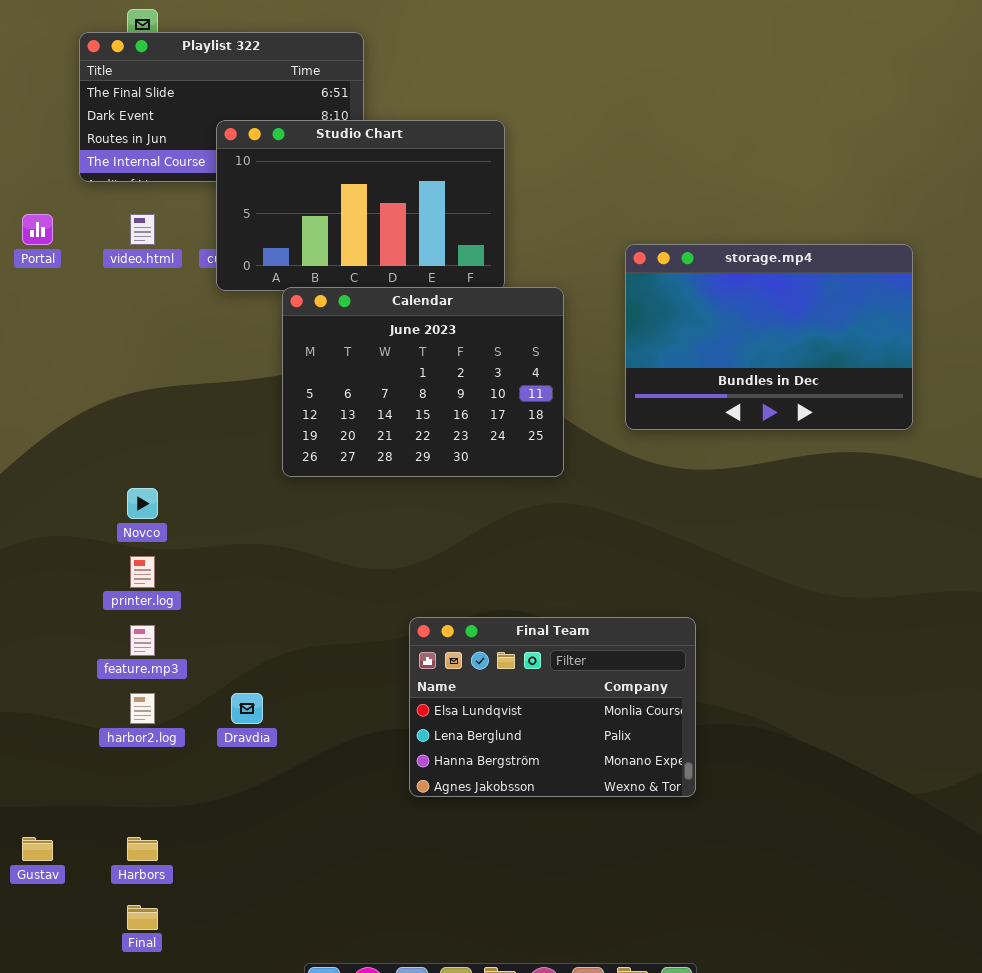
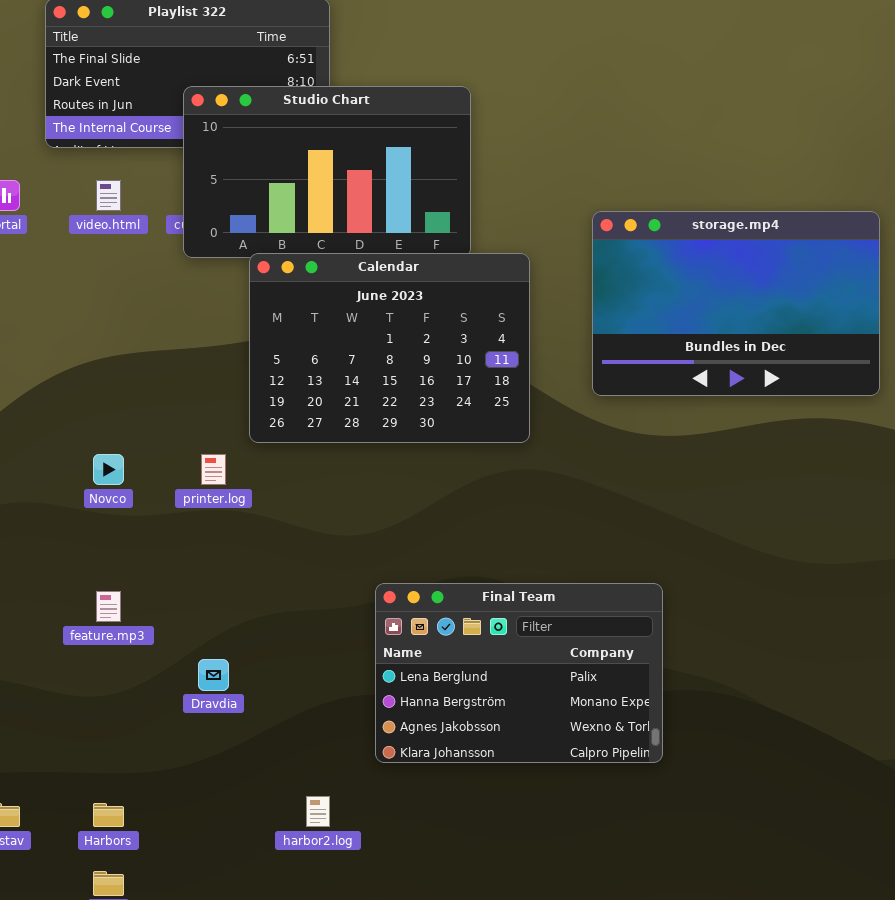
printer.log: [130,556,155,588] -> [201,454,226,485], moved
Final Team: [409,617,696,797] -> [375,583,663,763], scrolled down 1 row
harbor2.log: [130,693,155,724] -> [306,796,330,827], moved

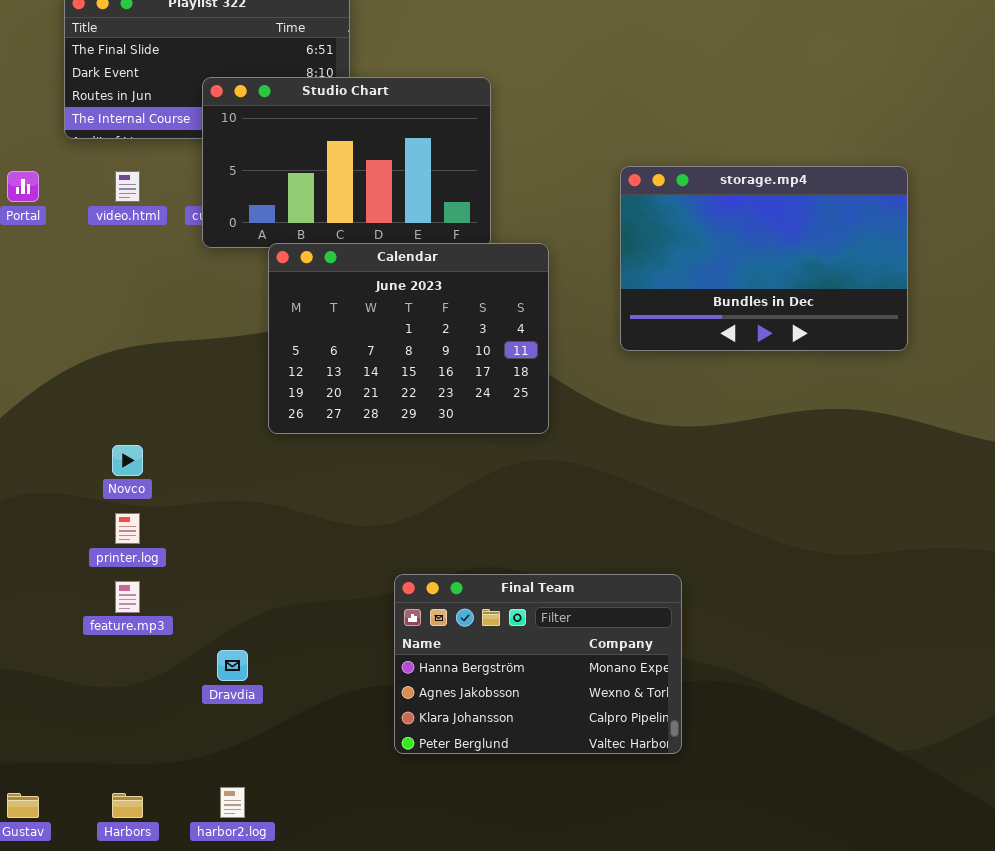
storage.mp4: [592,211,880,396] -> [620,166,908,351], moved
printer.log: [201,454,226,485] -> [115,513,140,544], moved
Final Team: [375,583,663,763] -> [394,574,682,754], scrolled down 1 row
harbor2.log: [306,796,330,827] -> [220,787,245,818], moved

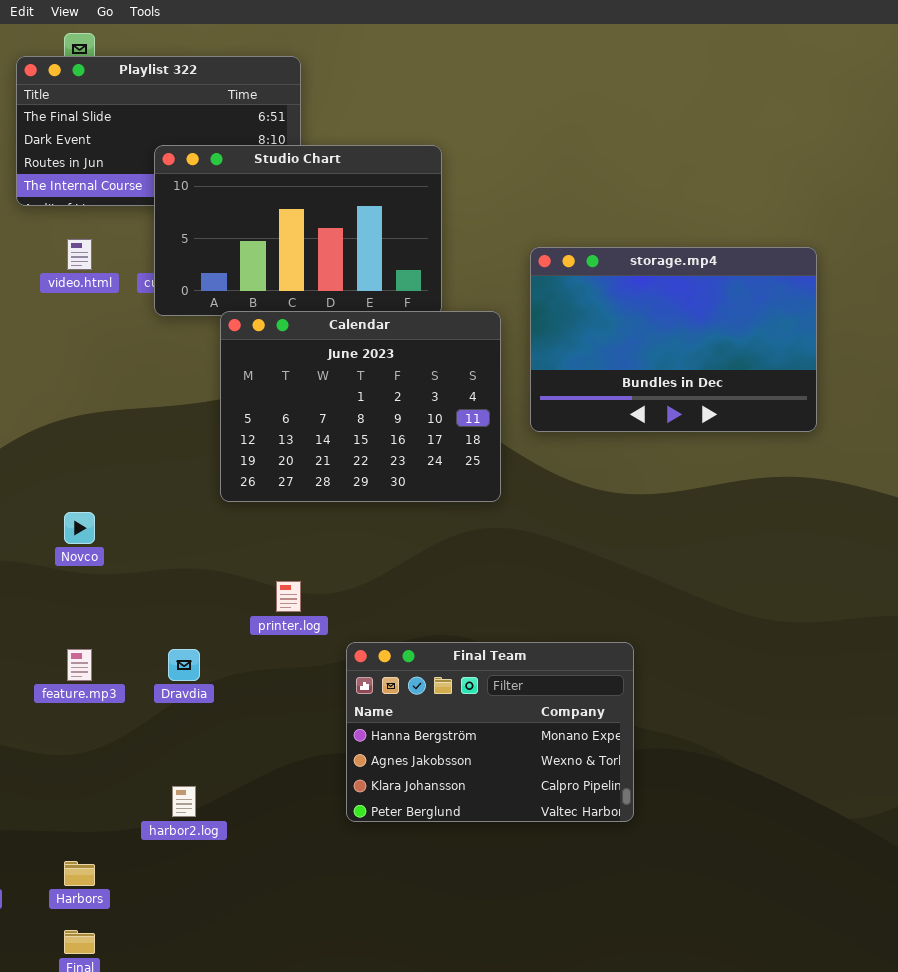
storage.mp4: [620,166,908,351] -> [530,247,817,432], moved
printer.log: [115,513,140,544] -> [276,581,301,612], moved
Dravdia: [217,650,248,681] -> [168,649,200,681], moved
harbor2.log: [220,787,245,818] -> [172,786,196,817], moved

